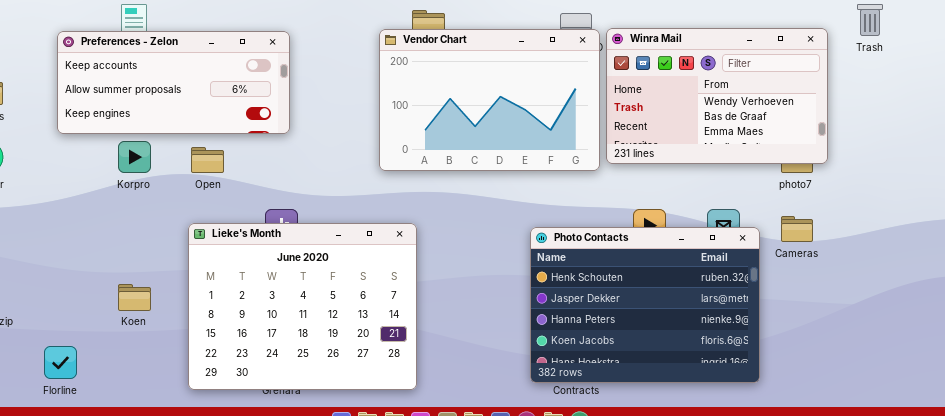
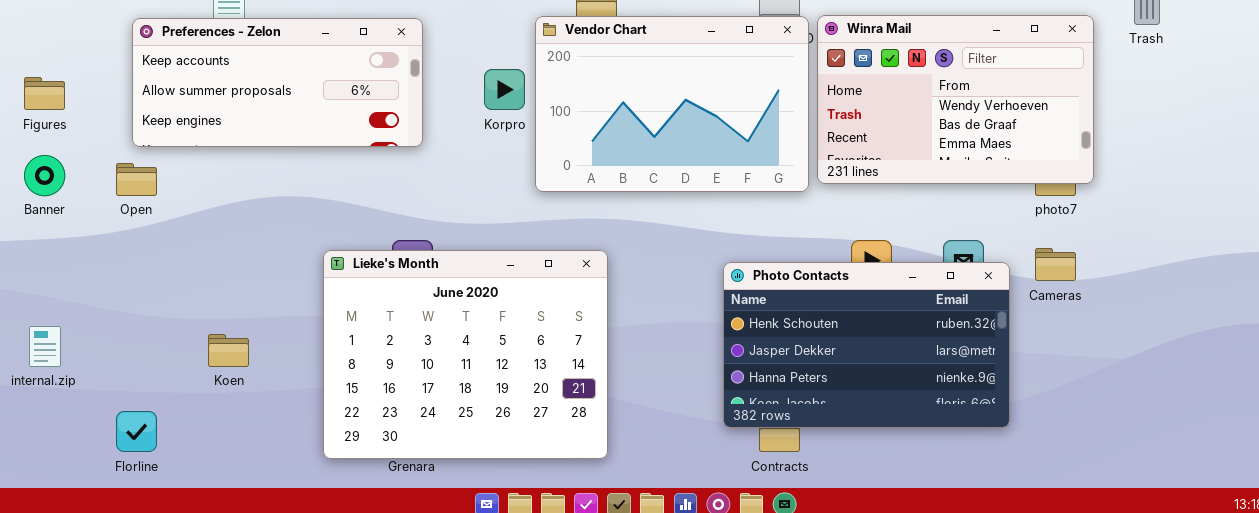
Korpro: [118,141,151,173] -> [484,69,525,110], moved
Open: [191,147,224,173] -> [116,163,157,196], moved
Lieke's Month: [188,223,417,390] -> [323,250,608,459], moved
Photo Contacts: [530,227,760,383] -> [723,262,1010,428], resized

